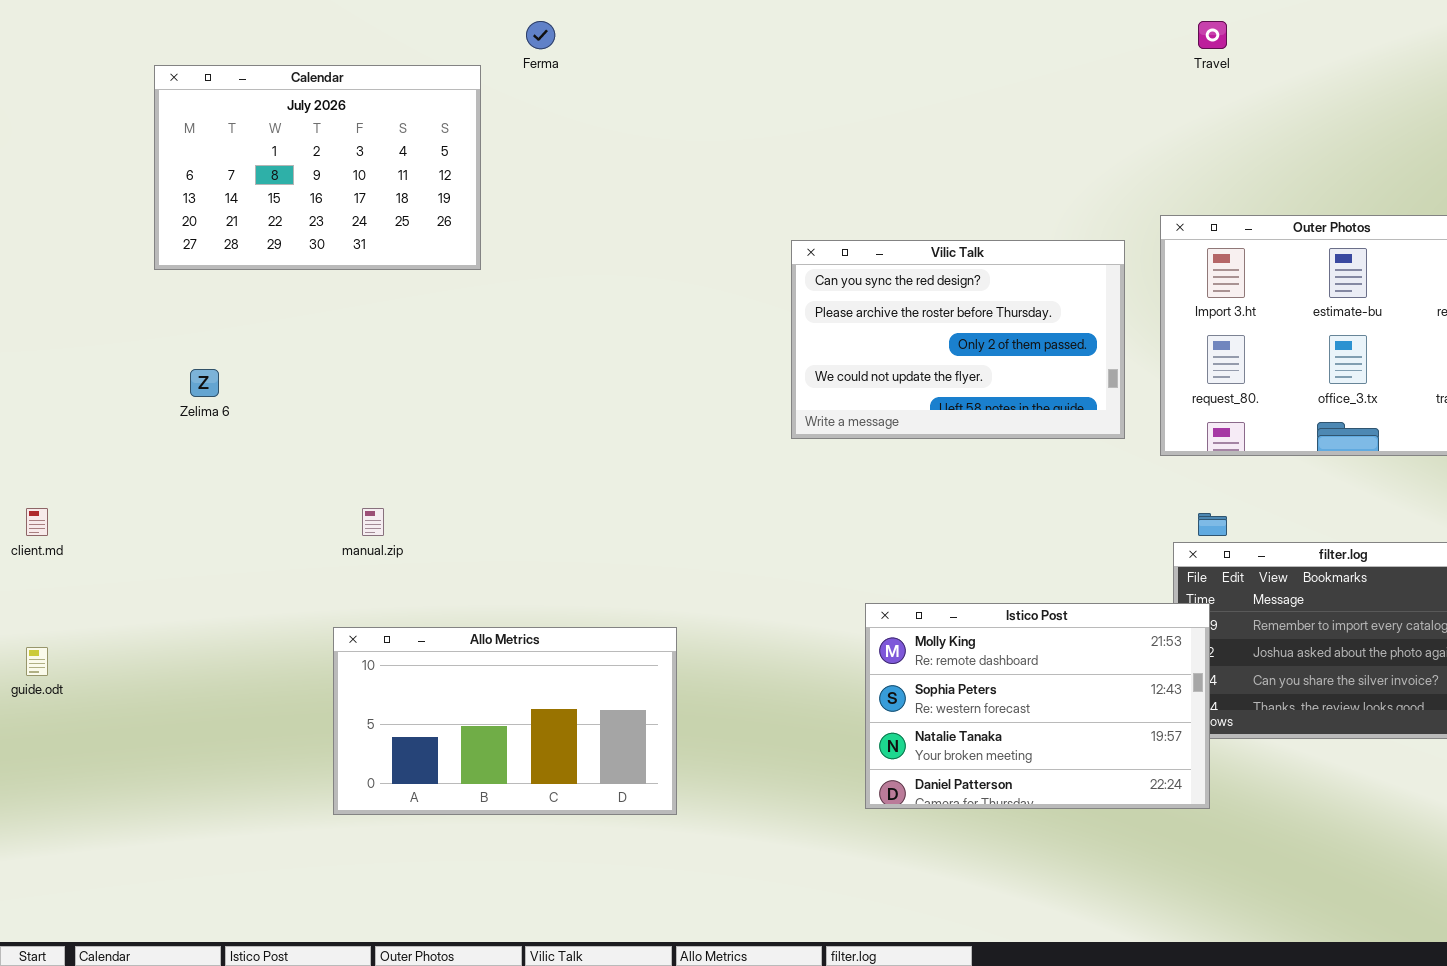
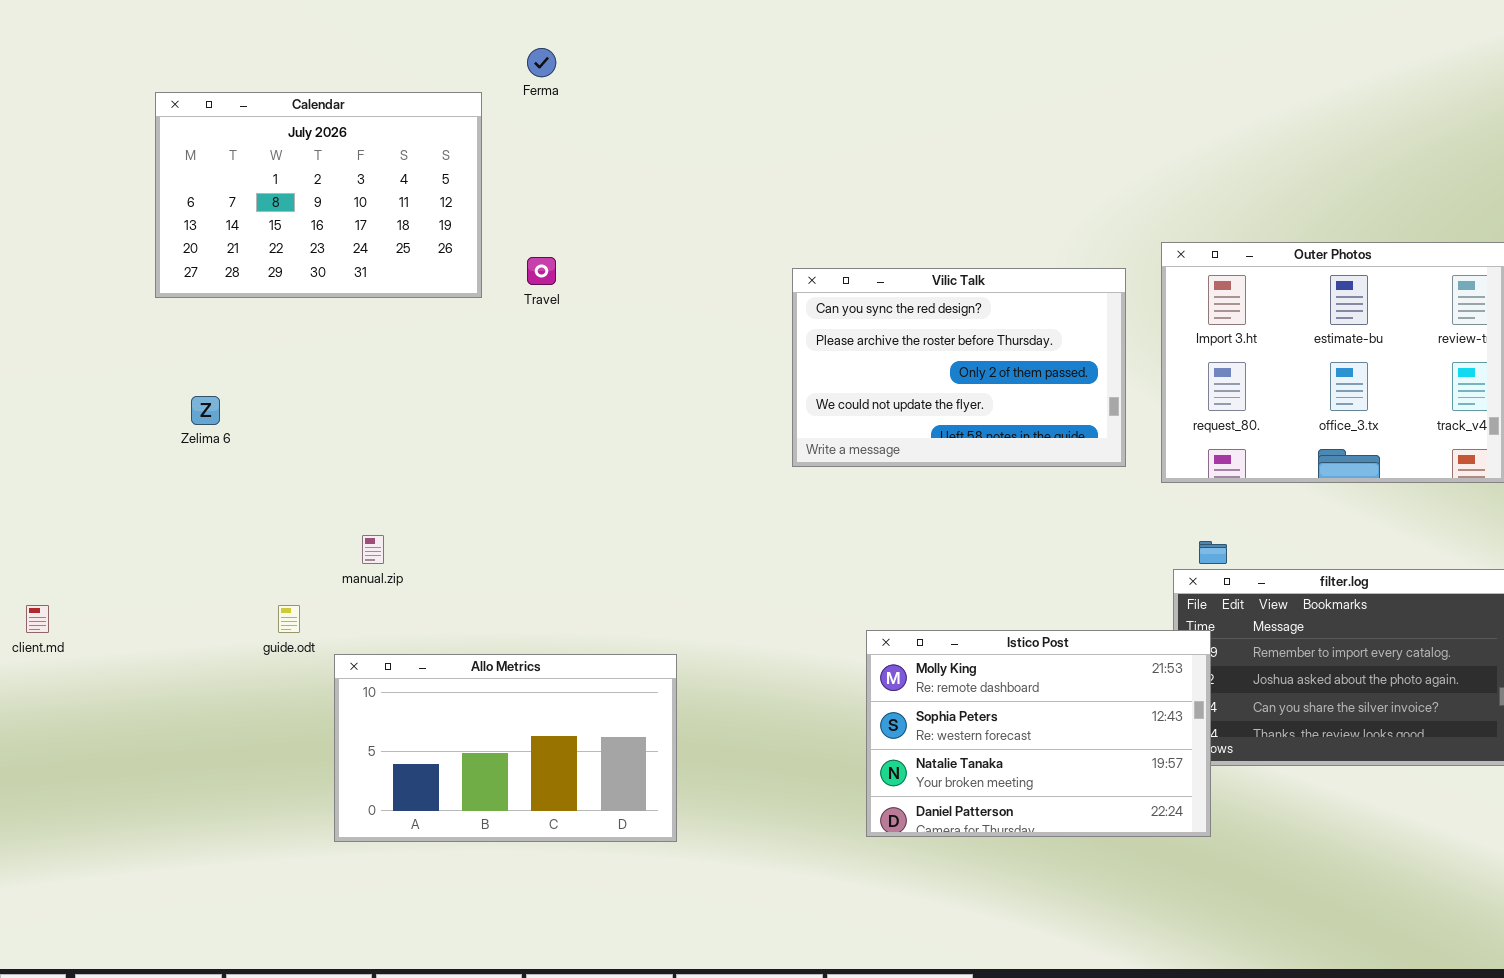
Travel: [1198,21,1227,49] -> [527,257,556,285], moved
client.md: [26,508,48,536] -> [26,605,49,633], moved
guide.odt: [26,647,48,676] -> [278,605,300,633], moved

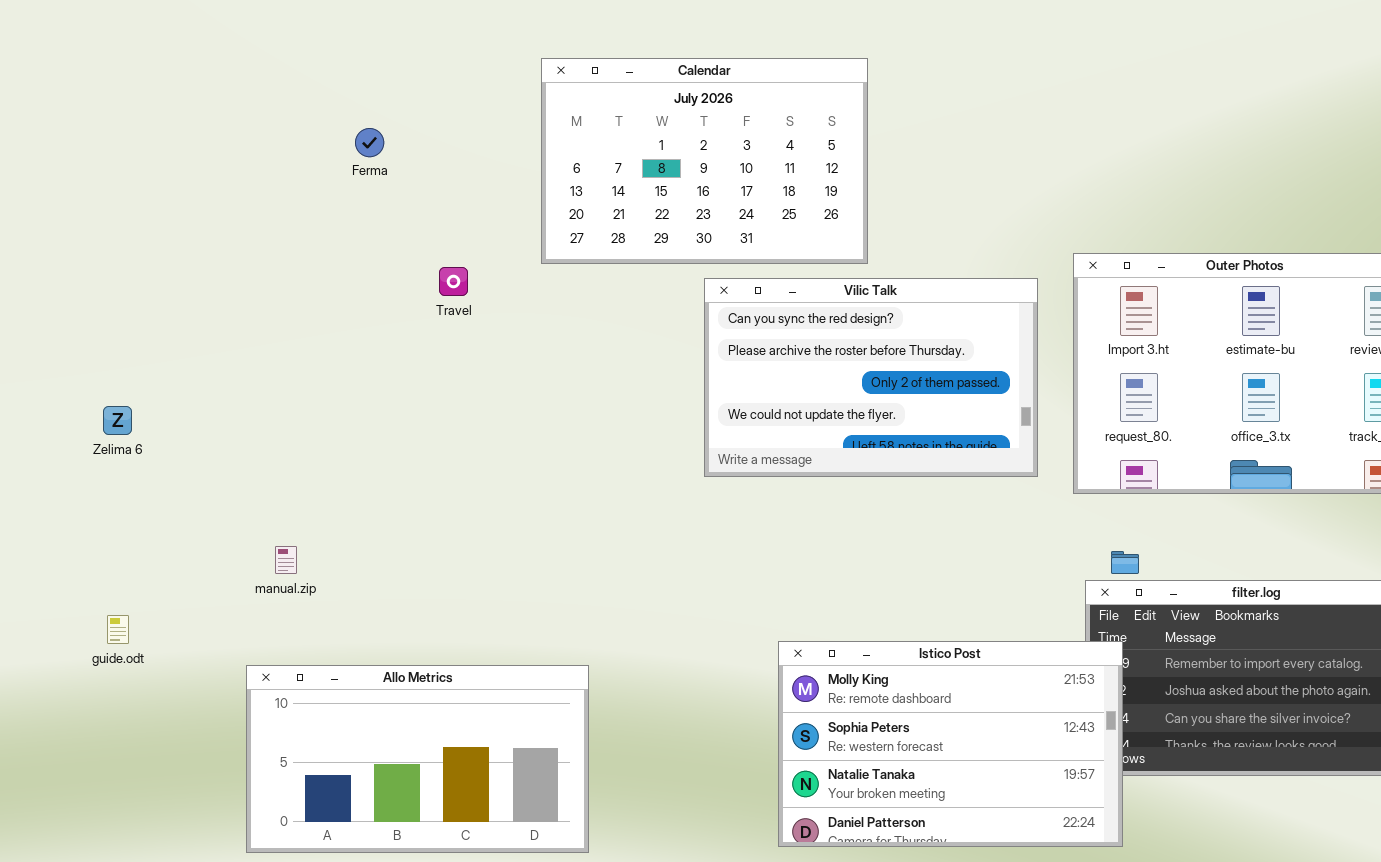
Ferma: [527,48,556,77] -> [355,128,384,157], moved
Calendar: [155,92,482,298] -> [541,58,868,264], moved
guide.odt: [278,605,300,633] -> [107,615,129,644], moved

